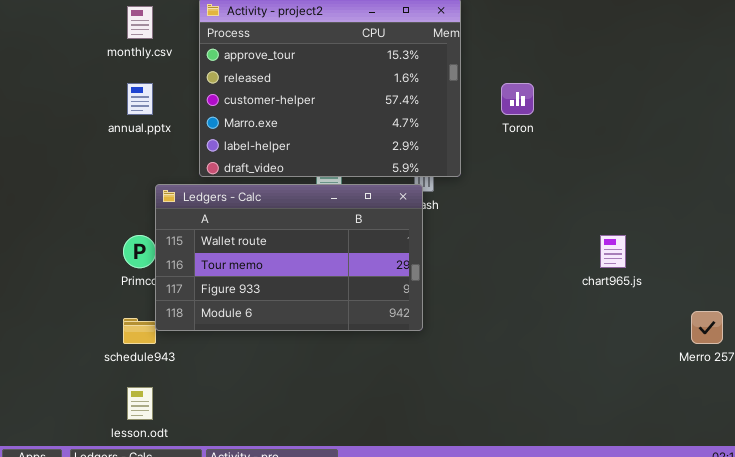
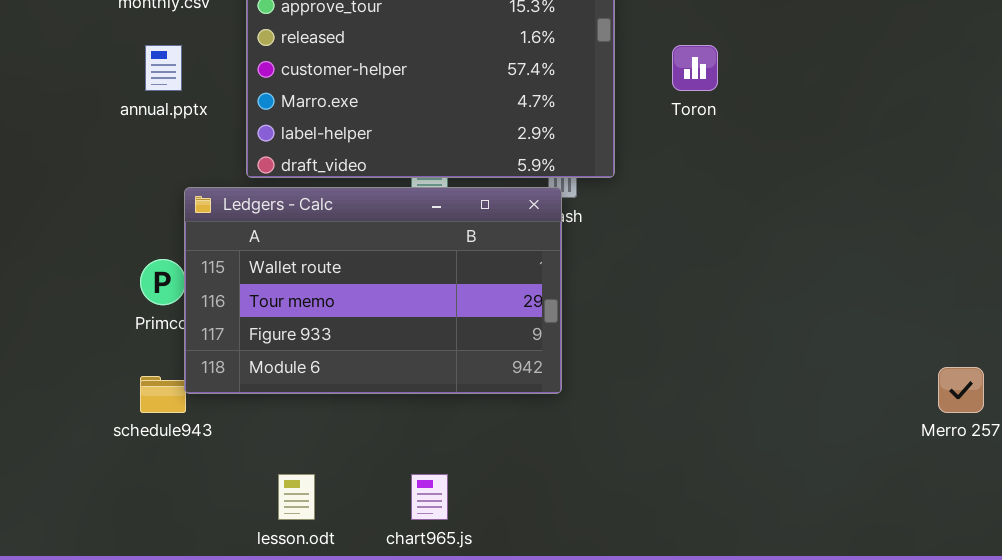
chart965.js: [600,235,626,268] -> [411,474,448,520], moved
lesson.odt: [127,387,153,420] -> [278,474,315,520], moved

